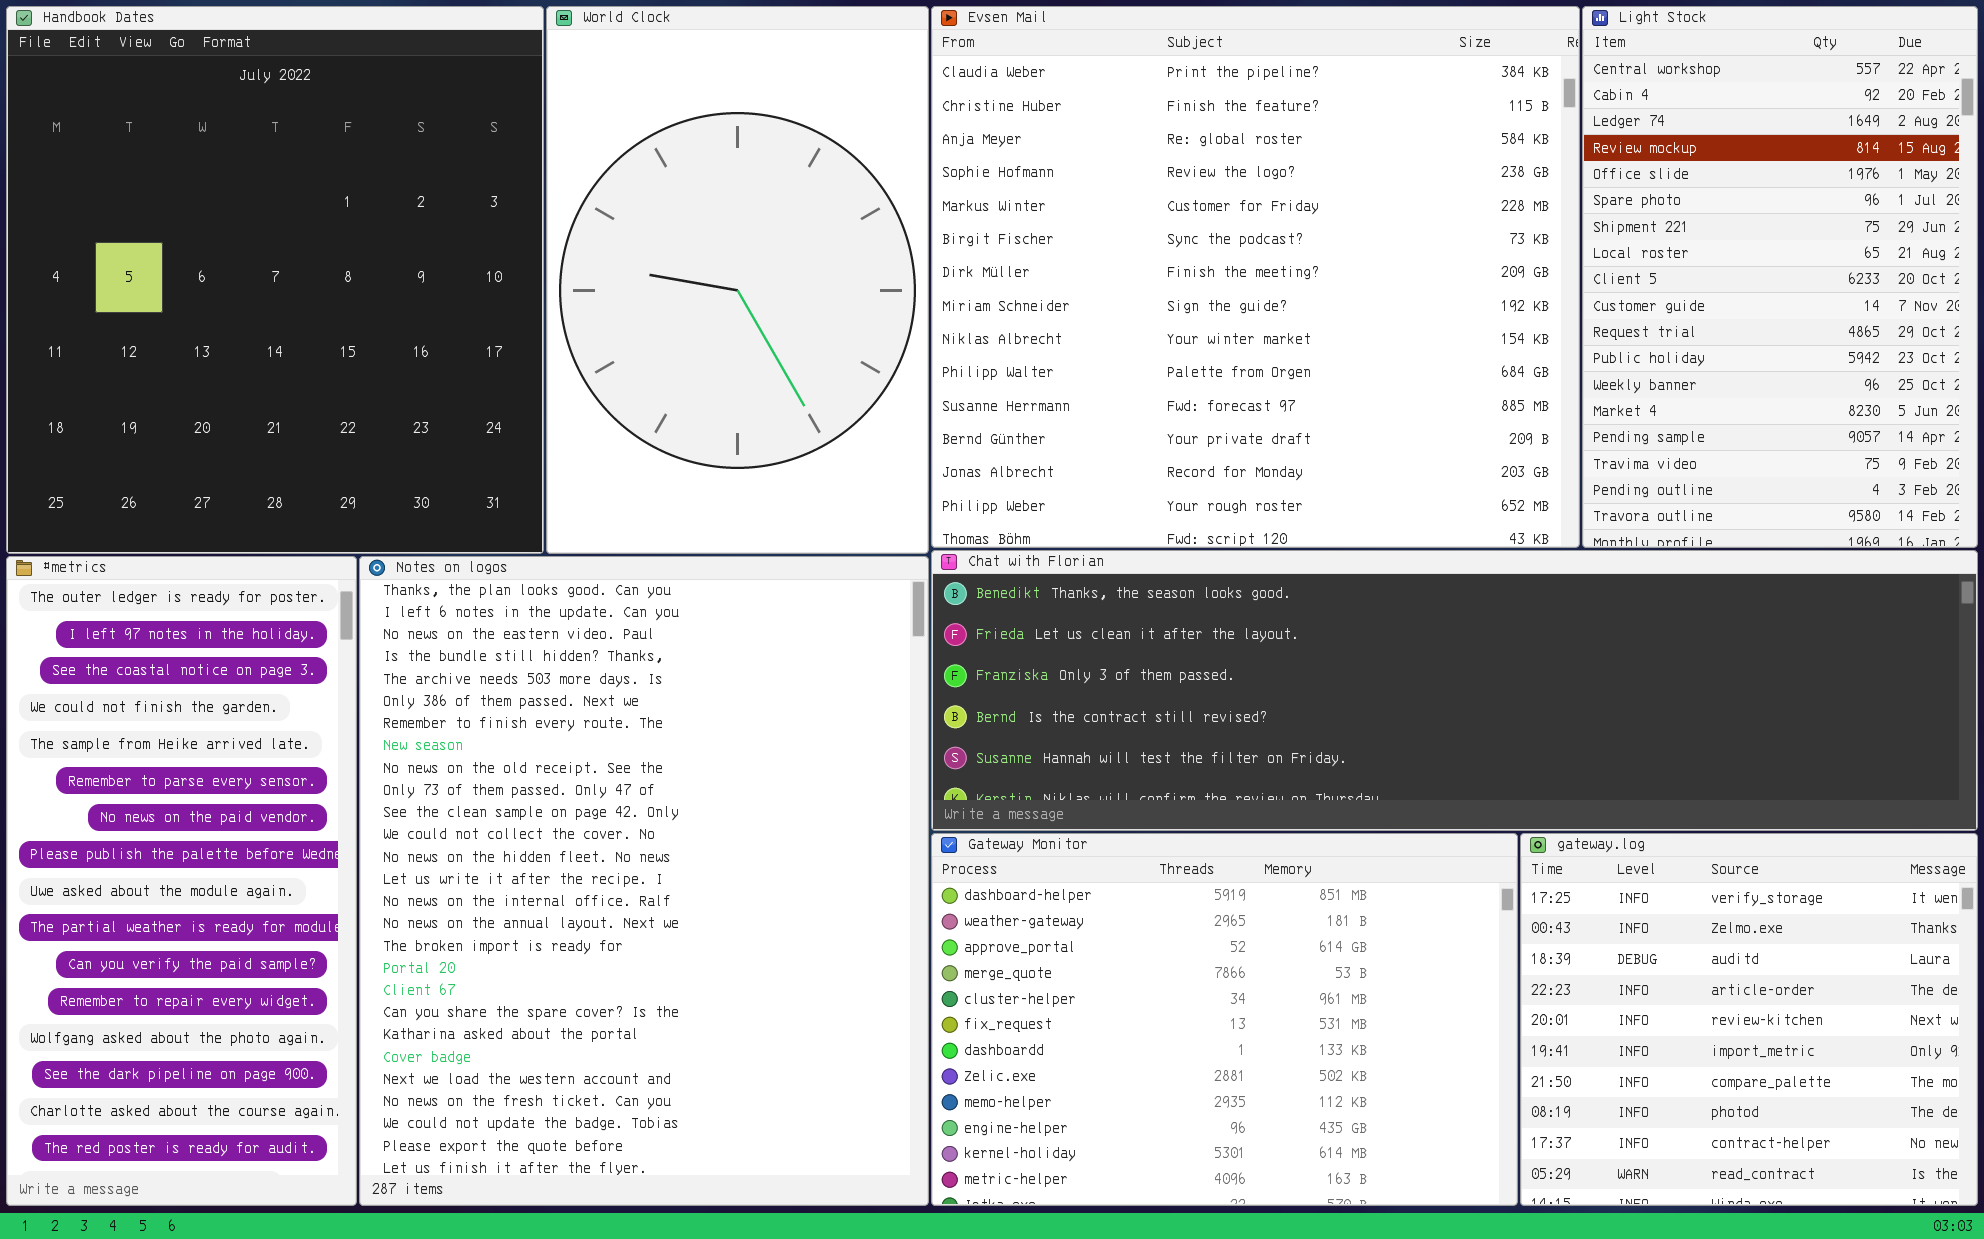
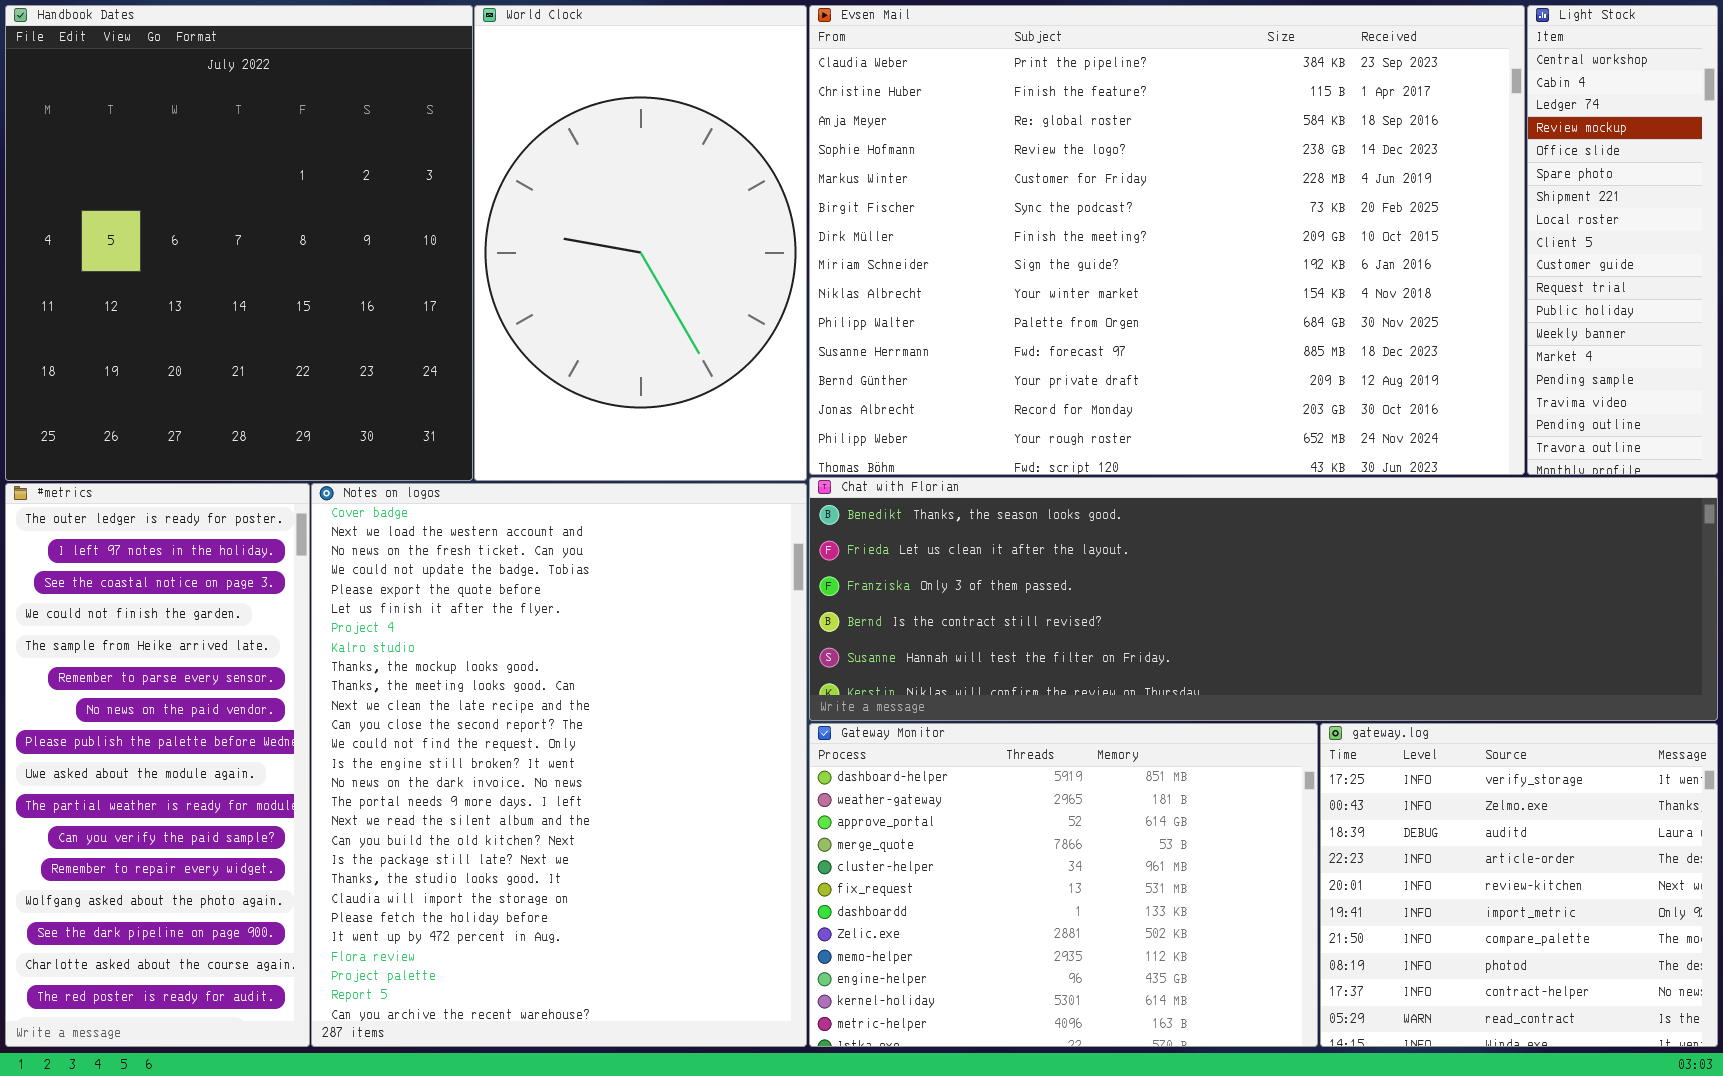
Evsen Mail: [931,6,1580,548] -> [809,5,1525,475], resized
Light Stock: [1582,6,1978,548] -> [1527,5,1718,475], resized
Notes on logos: [359,556,929,1206] -> [311,483,807,1047], scrolled down 21 rows

